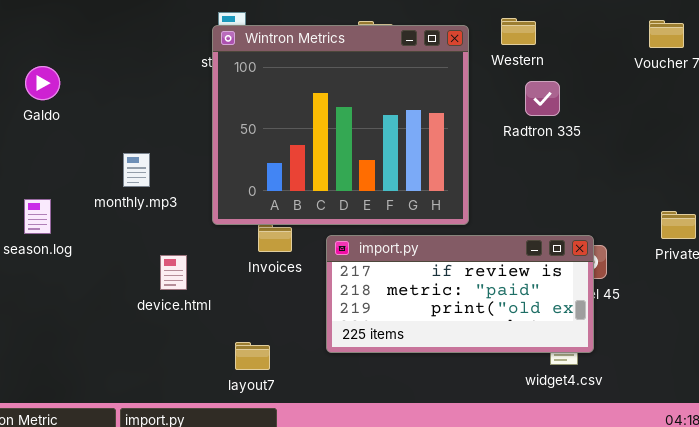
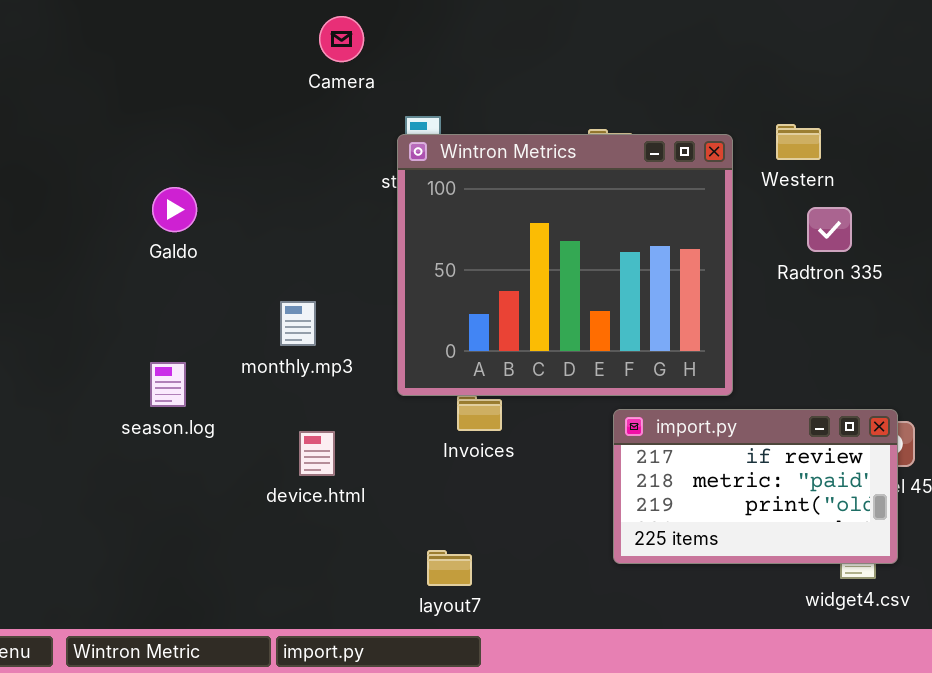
import.py: [326,235,594,353] -> [613,409,898,564], resized
device.html: [160,255,187,290] -> [299,431,335,476], moved

